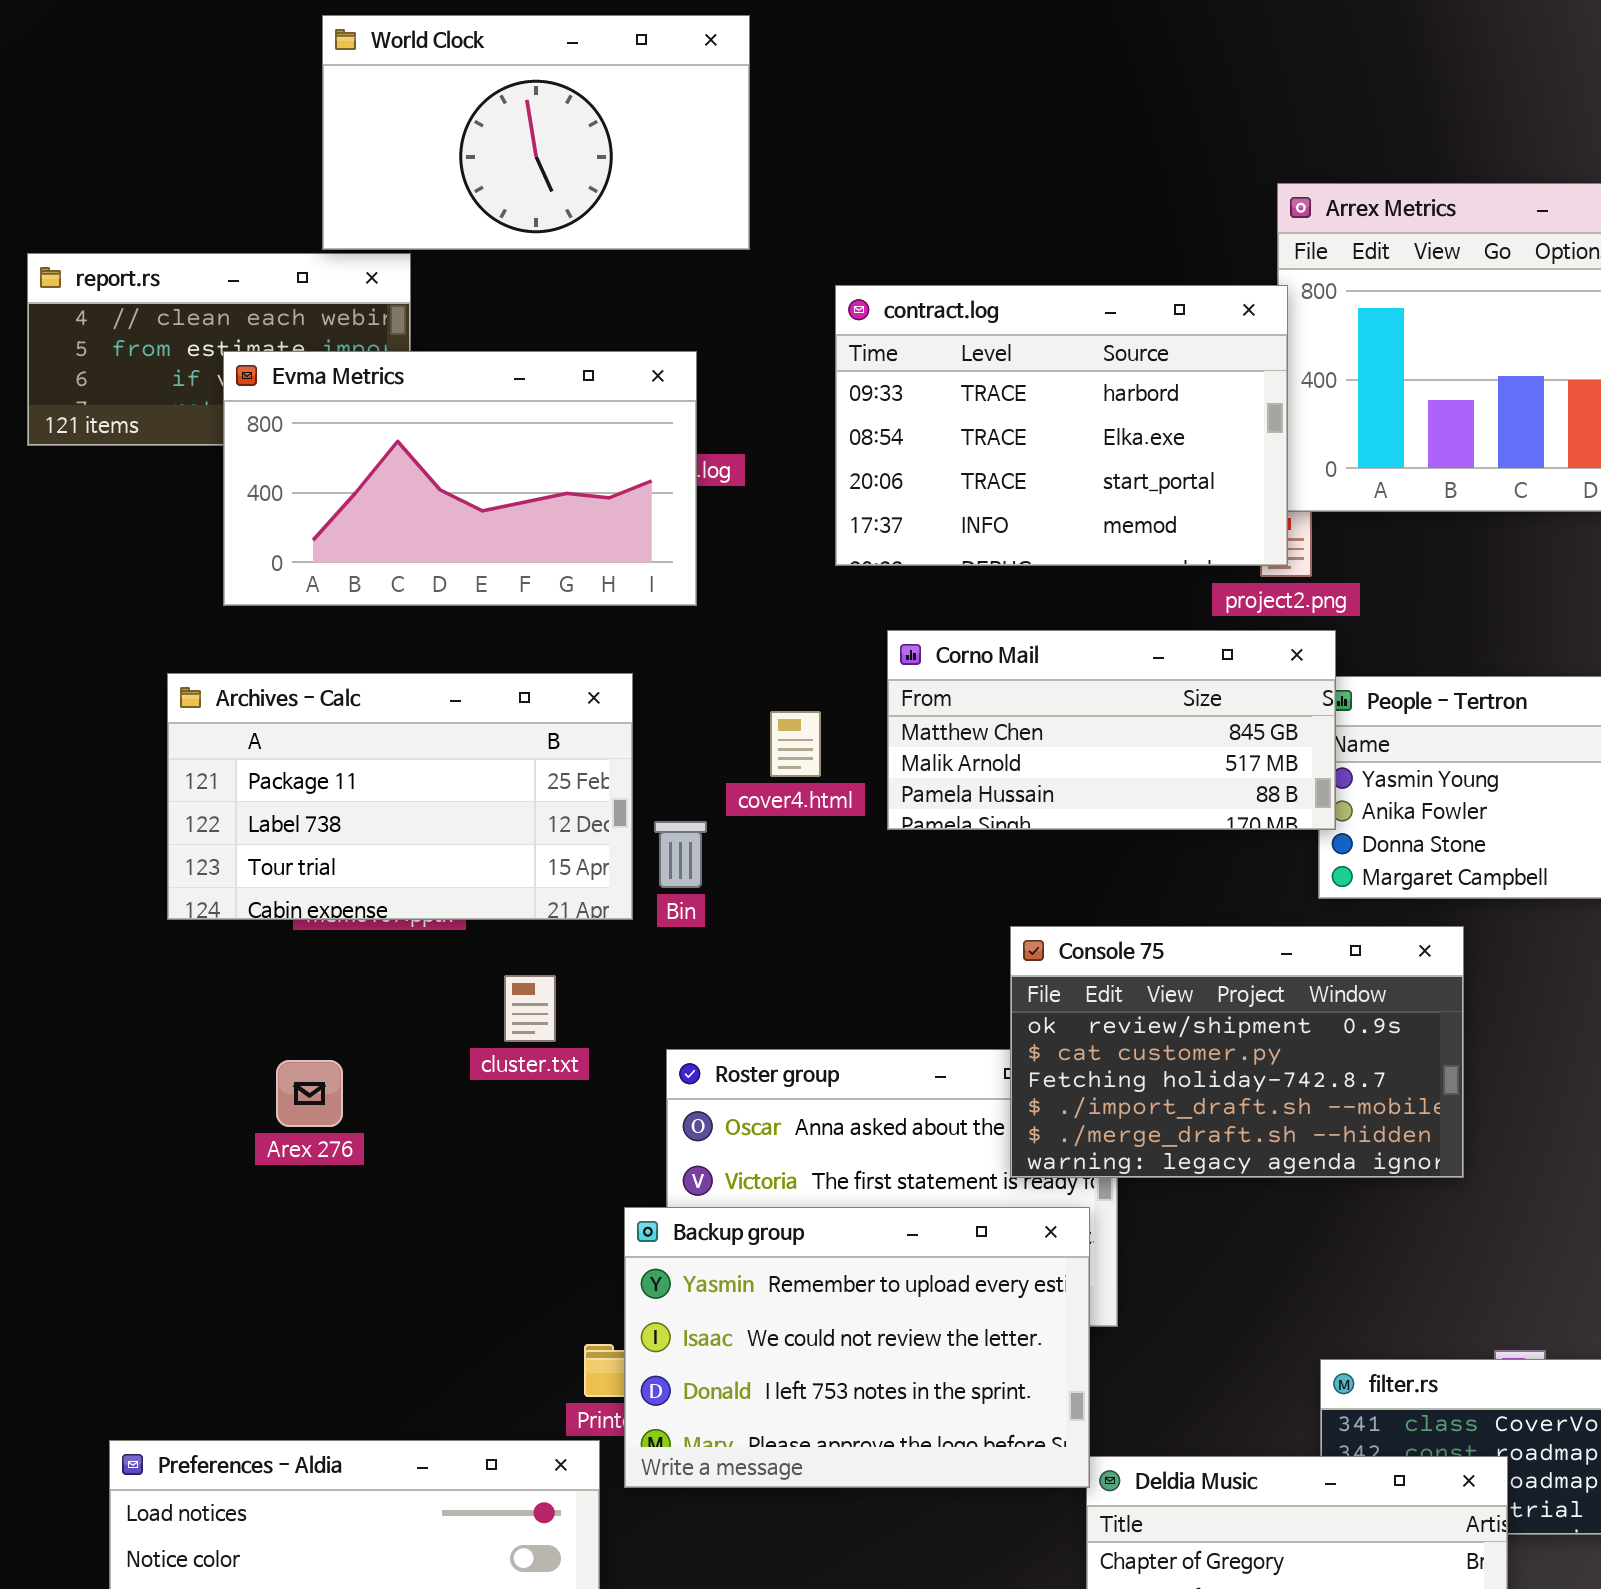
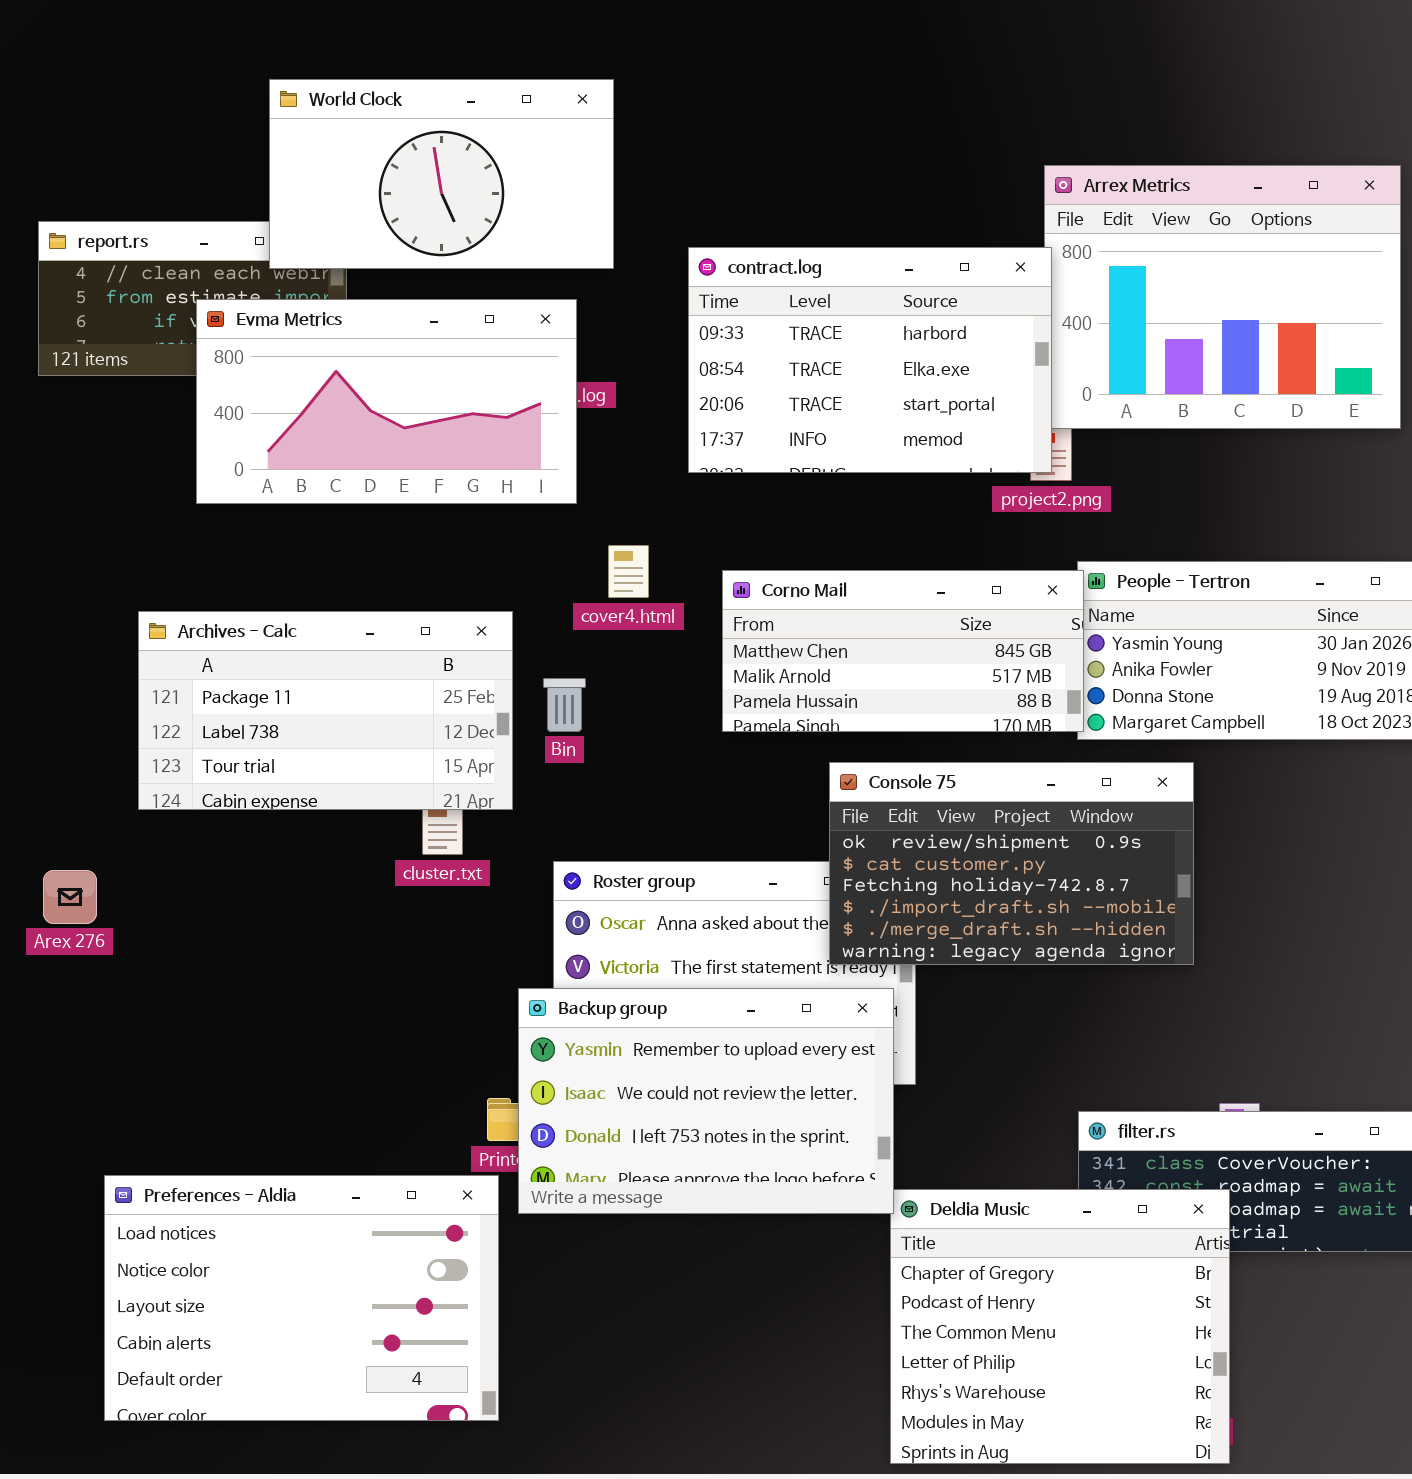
World Clock: [322,15,750,250] -> [269,79,614,269], moved
Corno Mail: [887,630,1336,830] -> [722,570,1084,732], moved
Archives - Calc: [167,673,633,920] -> [138,611,513,810], moved
cover4.html: [770,711,821,777] -> [608,545,649,598], moved
Arex 276: [276,1060,343,1127] -> [43,870,97,924], moved

